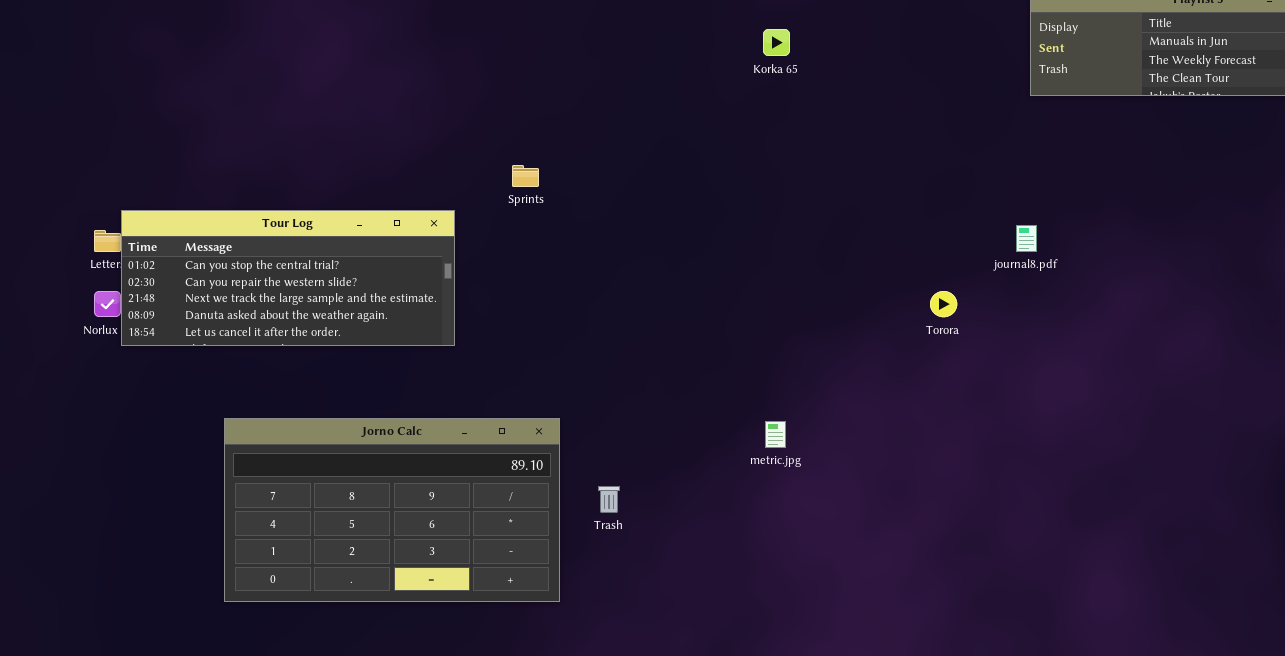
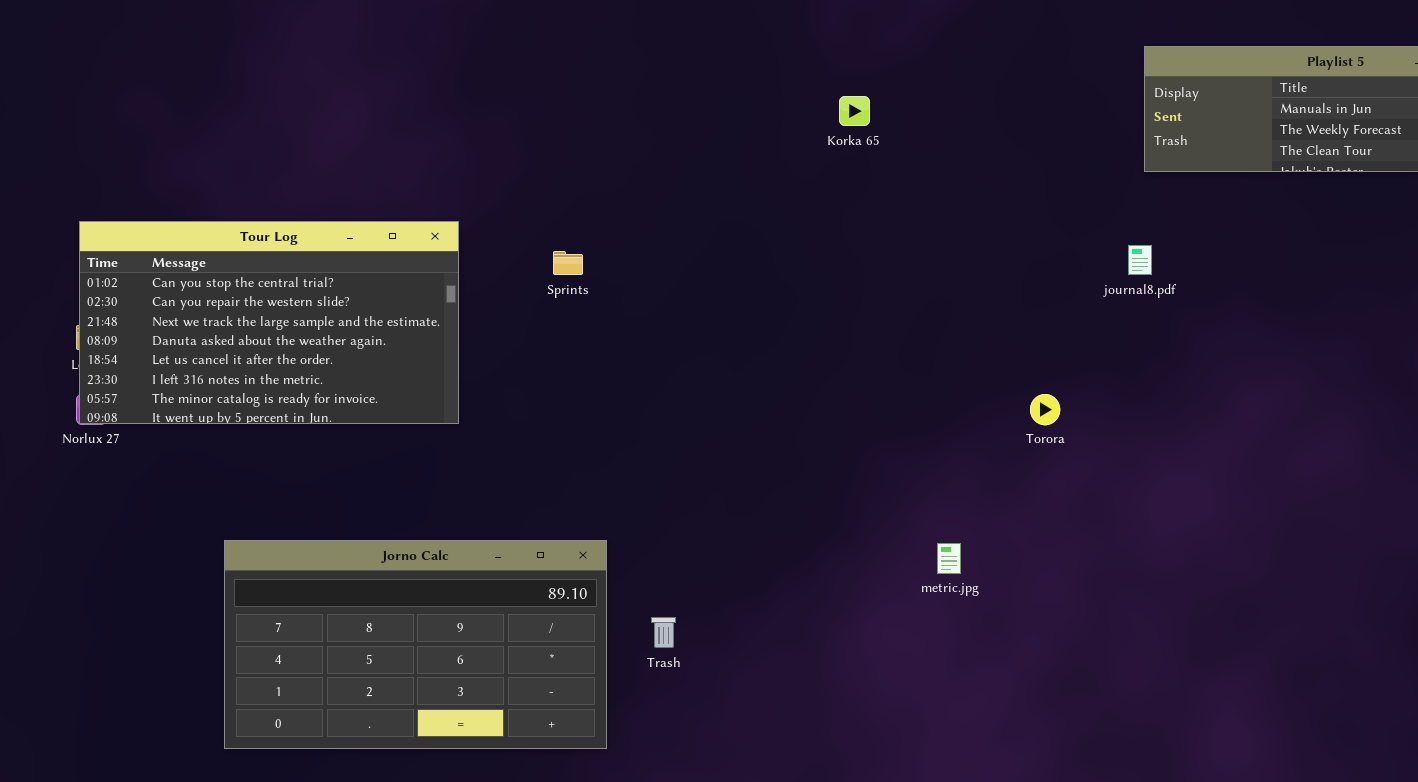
Tour Log: [121,210,455,346] -> [79,221,459,424], moved, resized
journal8.pdf: [1016,225,1037,252] -> [1128,245,1152,275], moved
metric.jpg: [765,421,786,448] -> [937,543,961,574], moved

